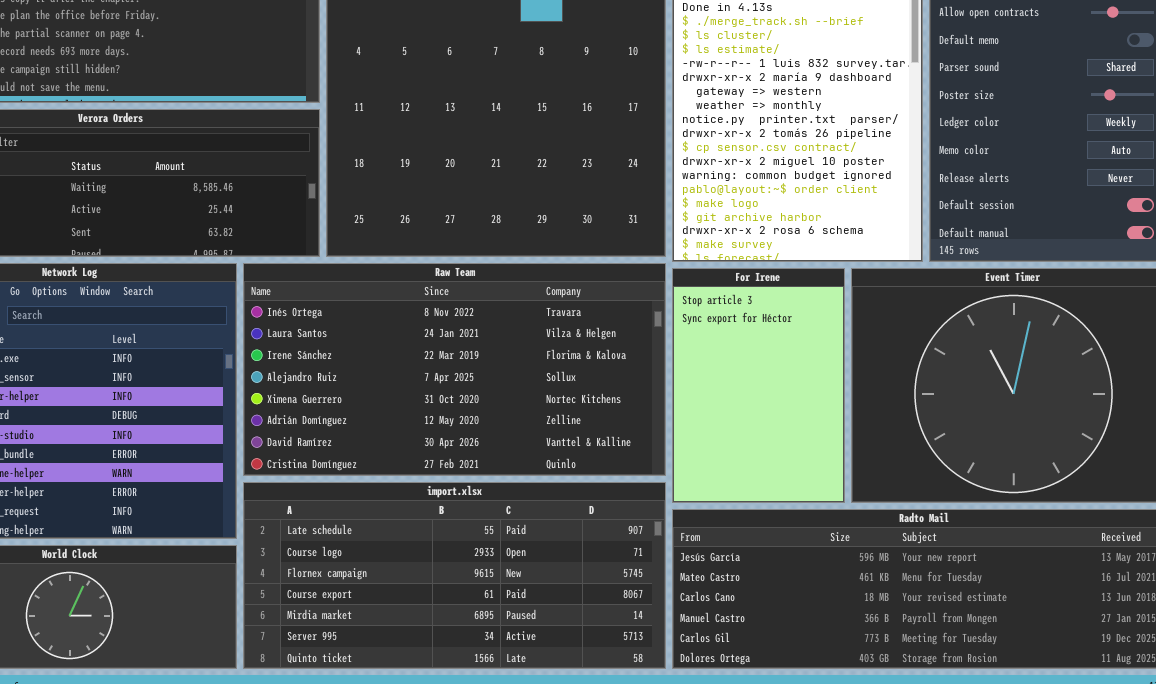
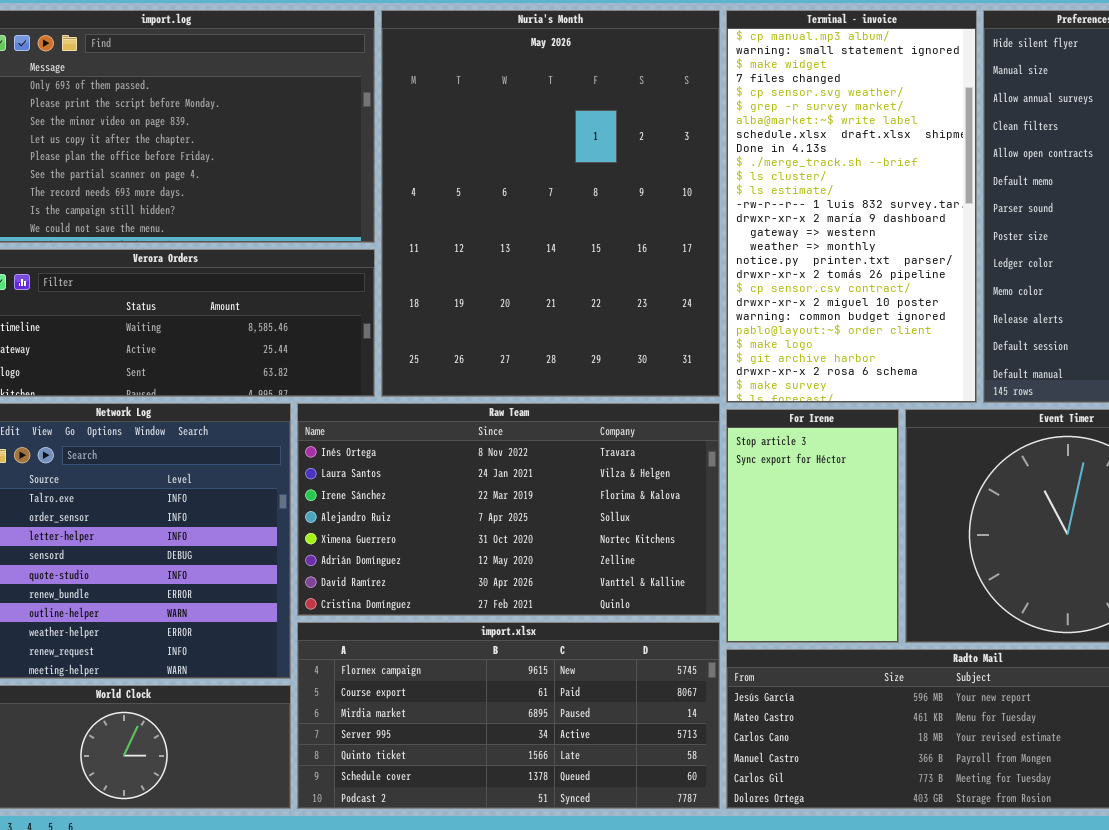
import.xlsx: [243,482,666,669] -> [297,622,720,809], scrolled down 2 rows

